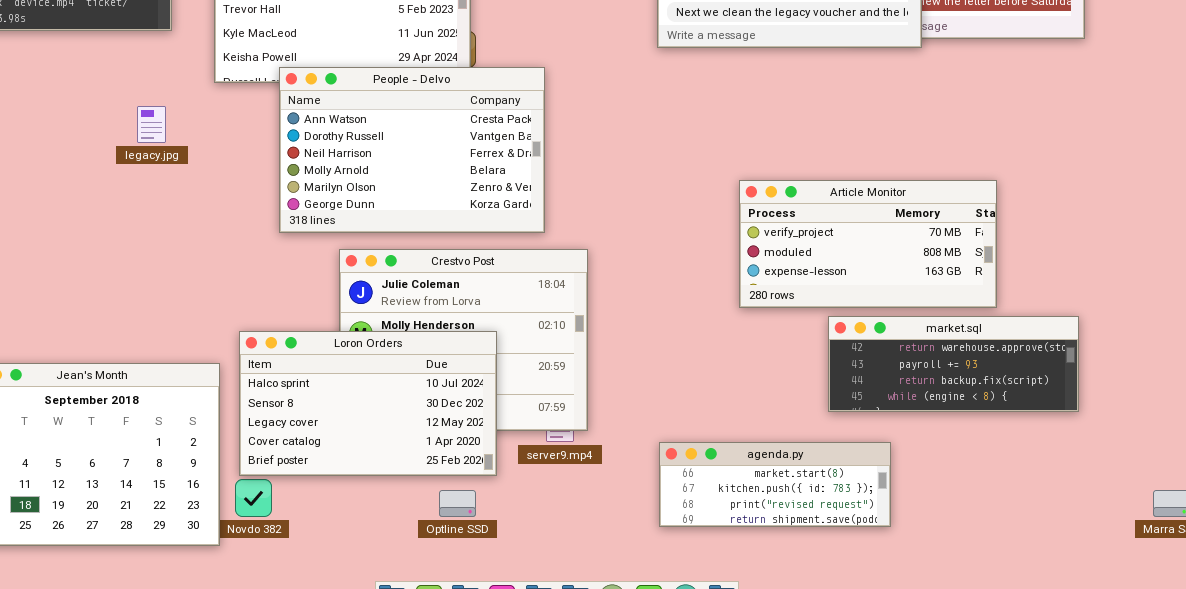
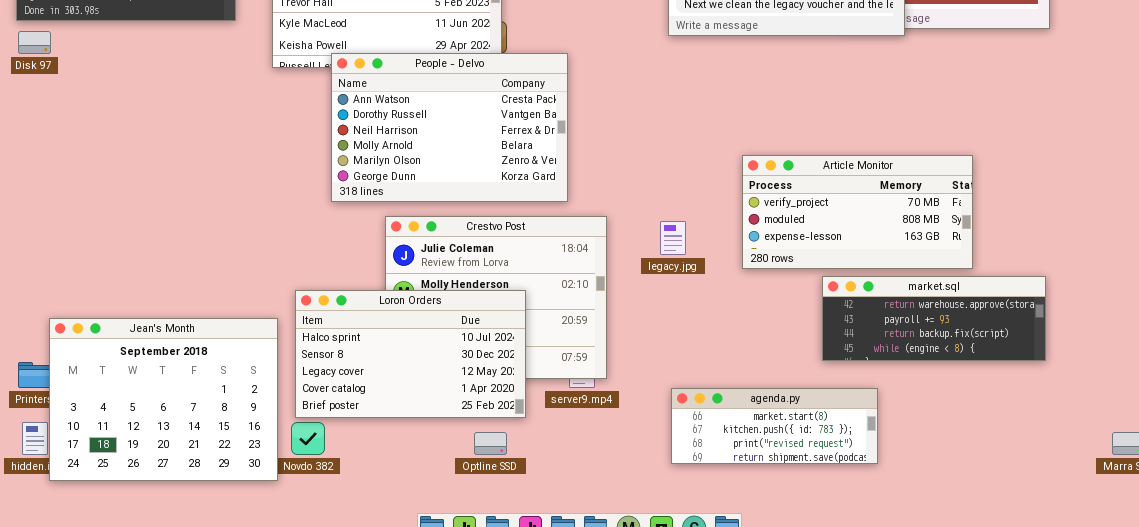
legacy.jpg: [137,106,166,143] -> [660,221,686,255], moved

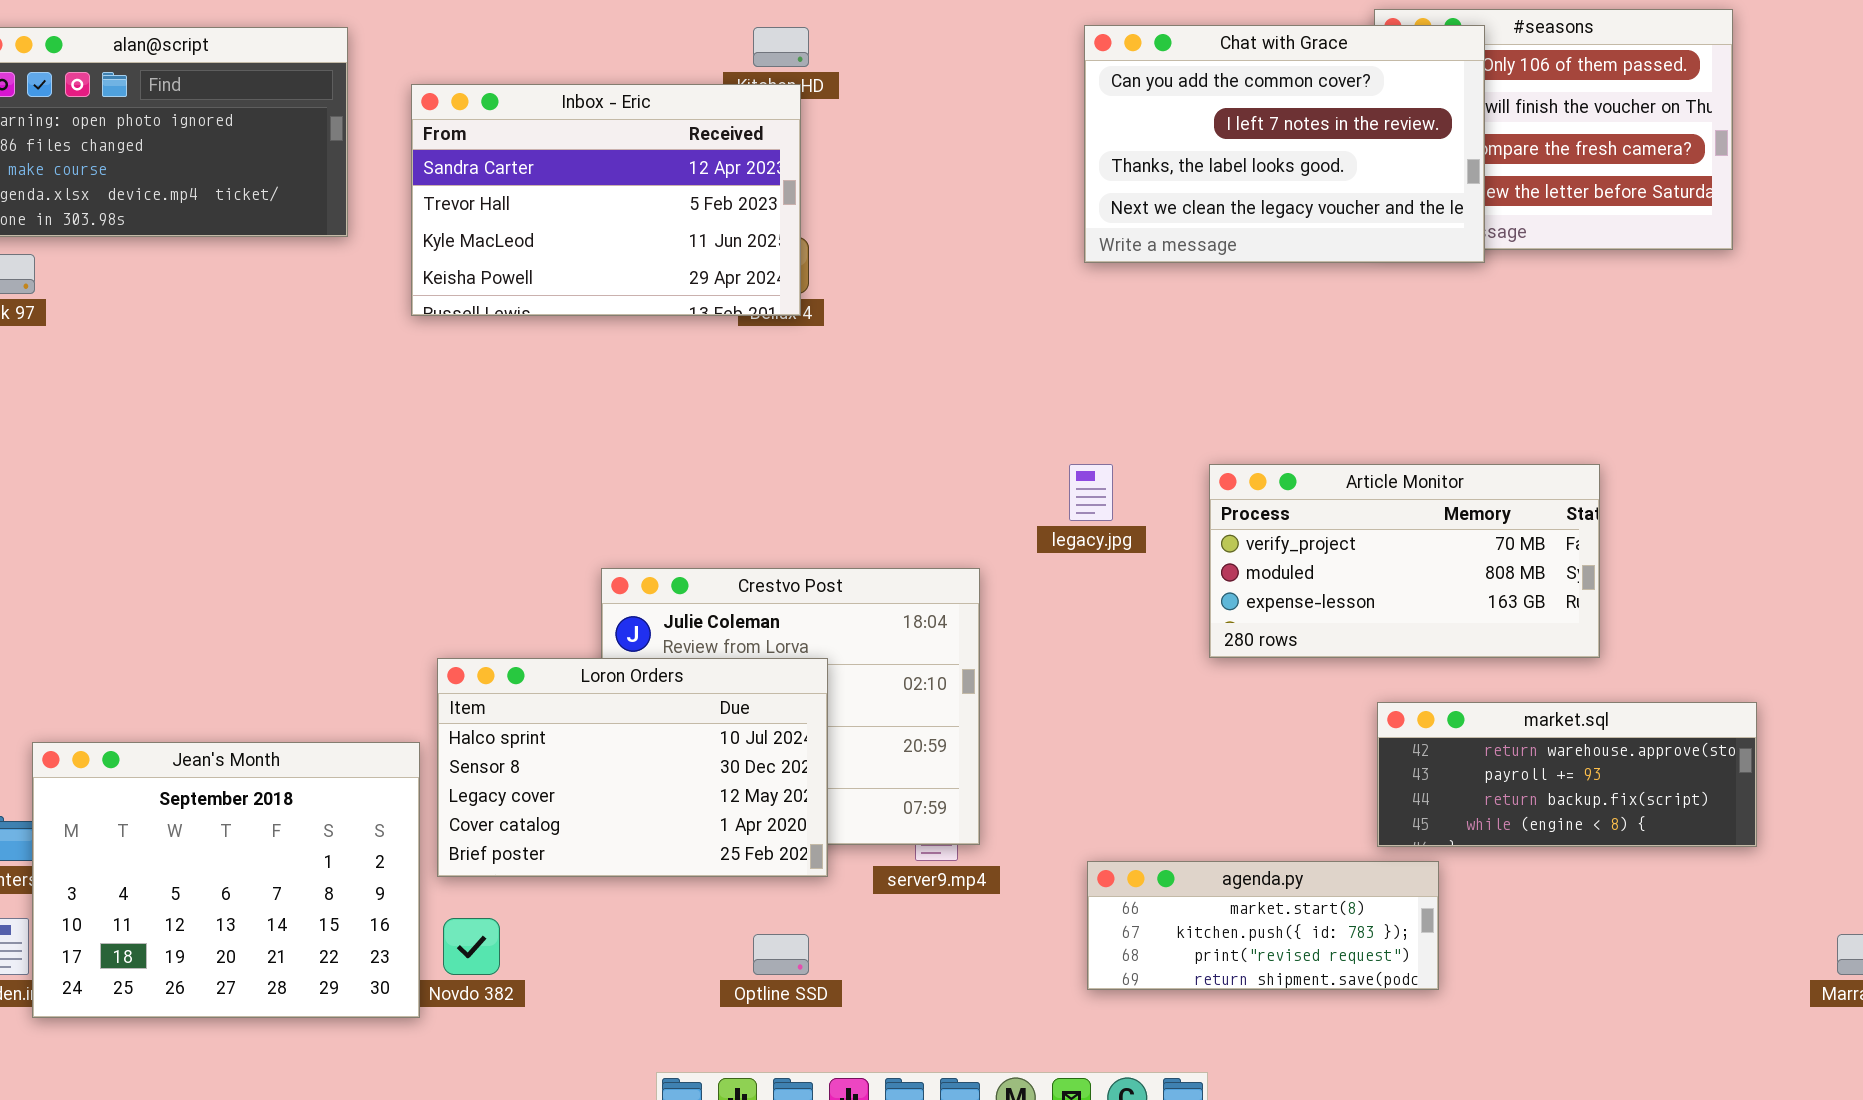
People - Delvo: [331,53,568,202] -> none, closed
legacy.jpg: [660,221,686,255] -> [1069,464,1113,521], moved
market.sql: [822,276,1046,361] -> [1377,702,1757,847], moved
Loron Orders: [295,290,526,418] -> [437,658,828,877], moved

